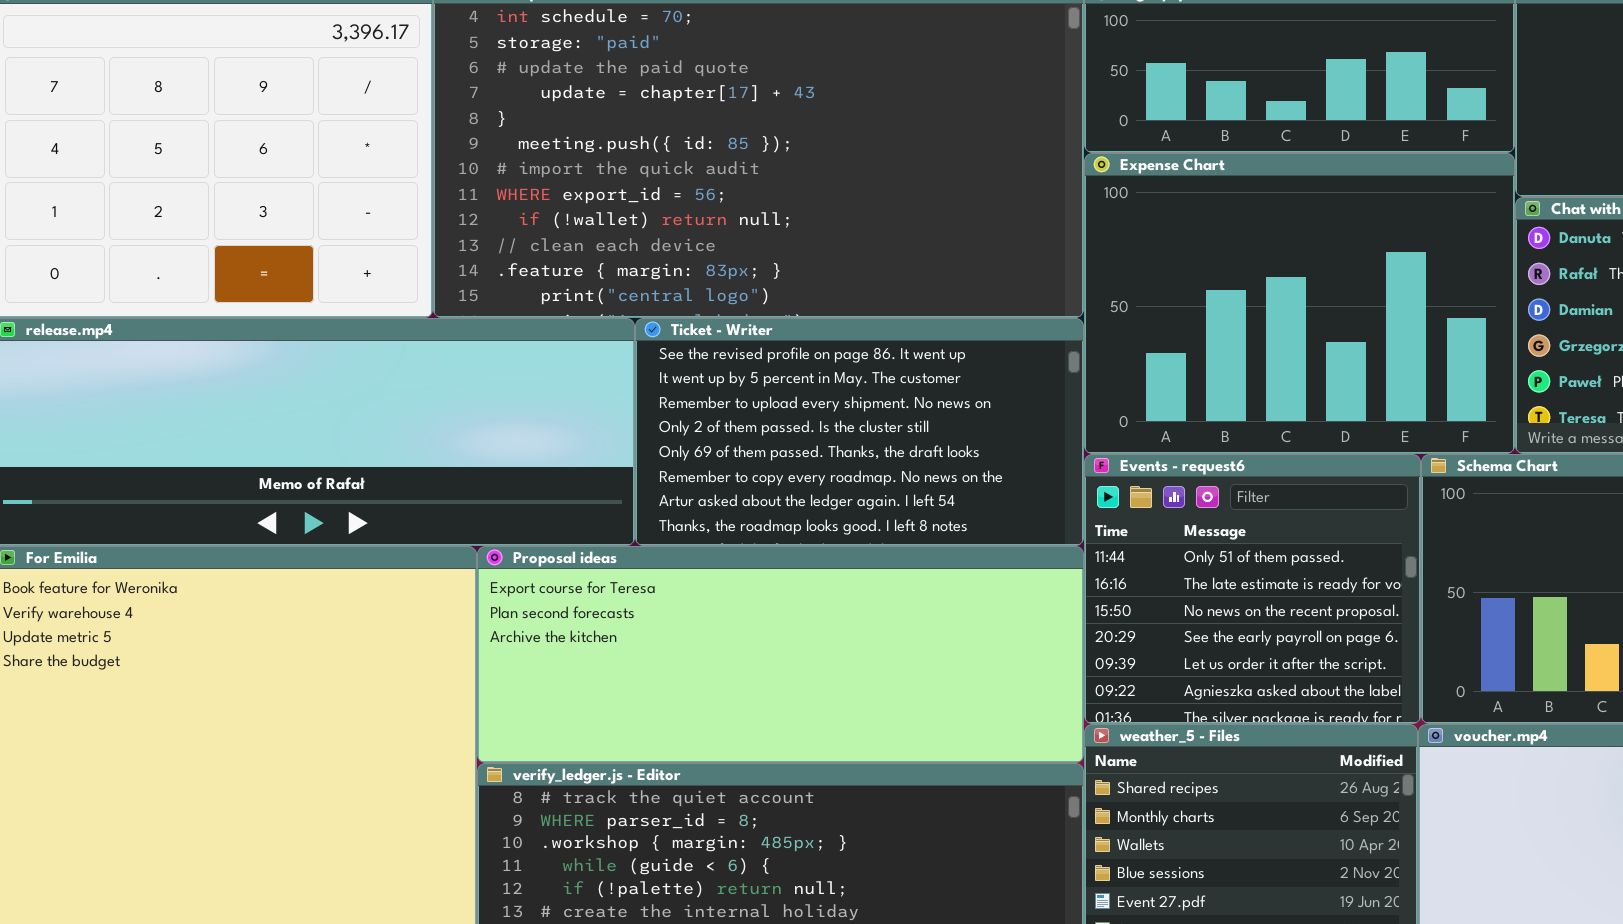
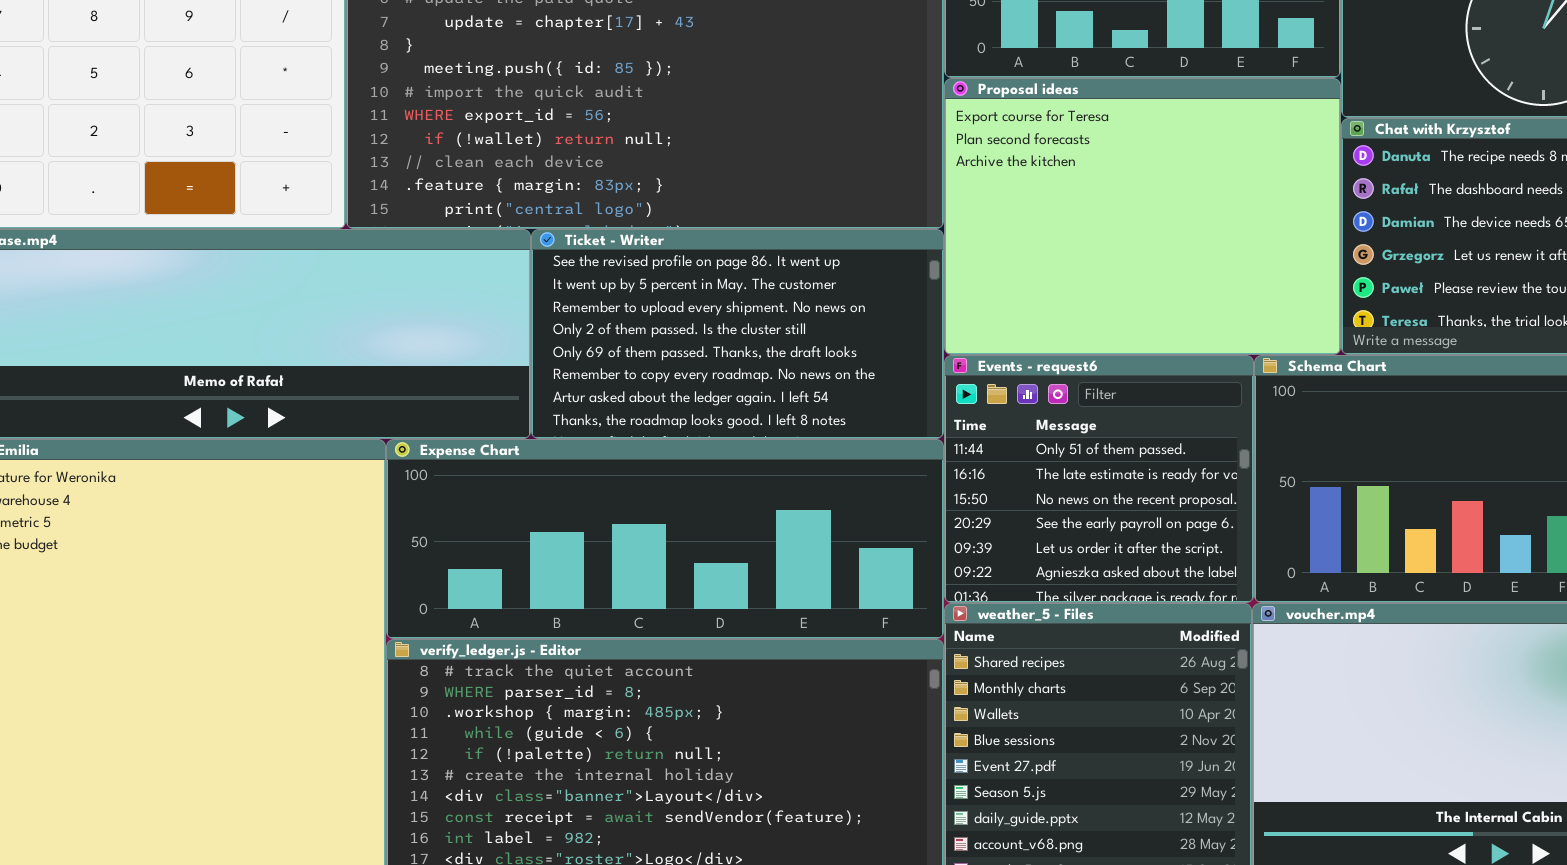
Expense Chart: [1084,153,1515,454] -> [386,439,944,639], moved, resized
Proposal ideas: [477,546,1084,763] -> [944,78,1341,355], moved, resized

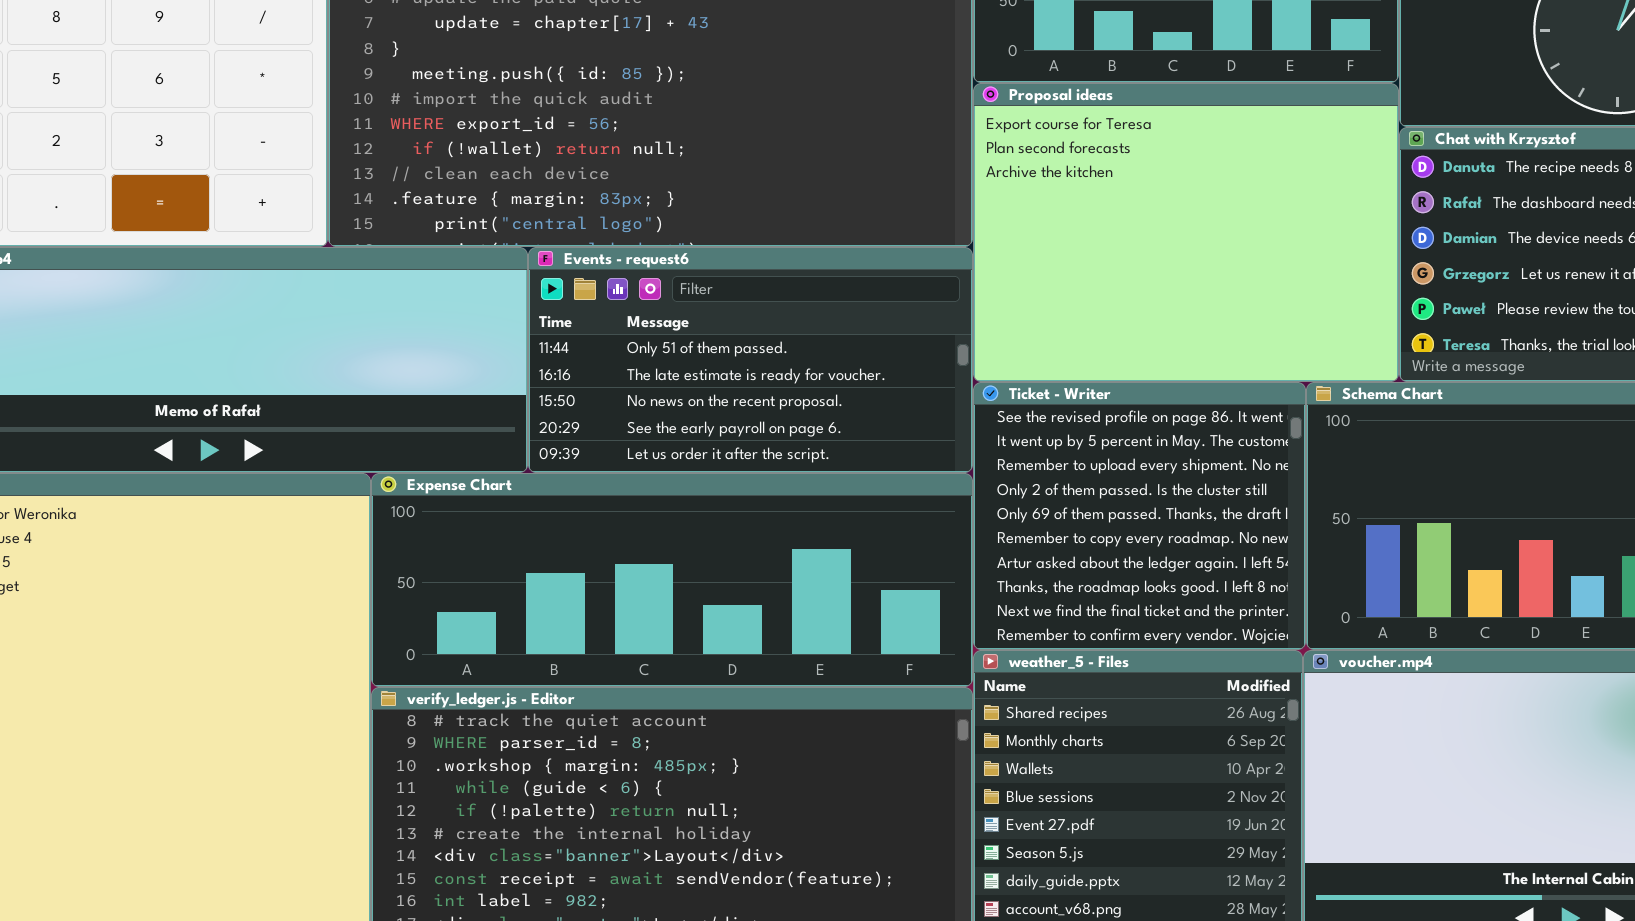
Ticket - Writer: [531,229,944,439] -> [973,382,1306,650], moved, resized
Events - request6: [944,355,1254,603] -> [528,247,973,473], moved, resized

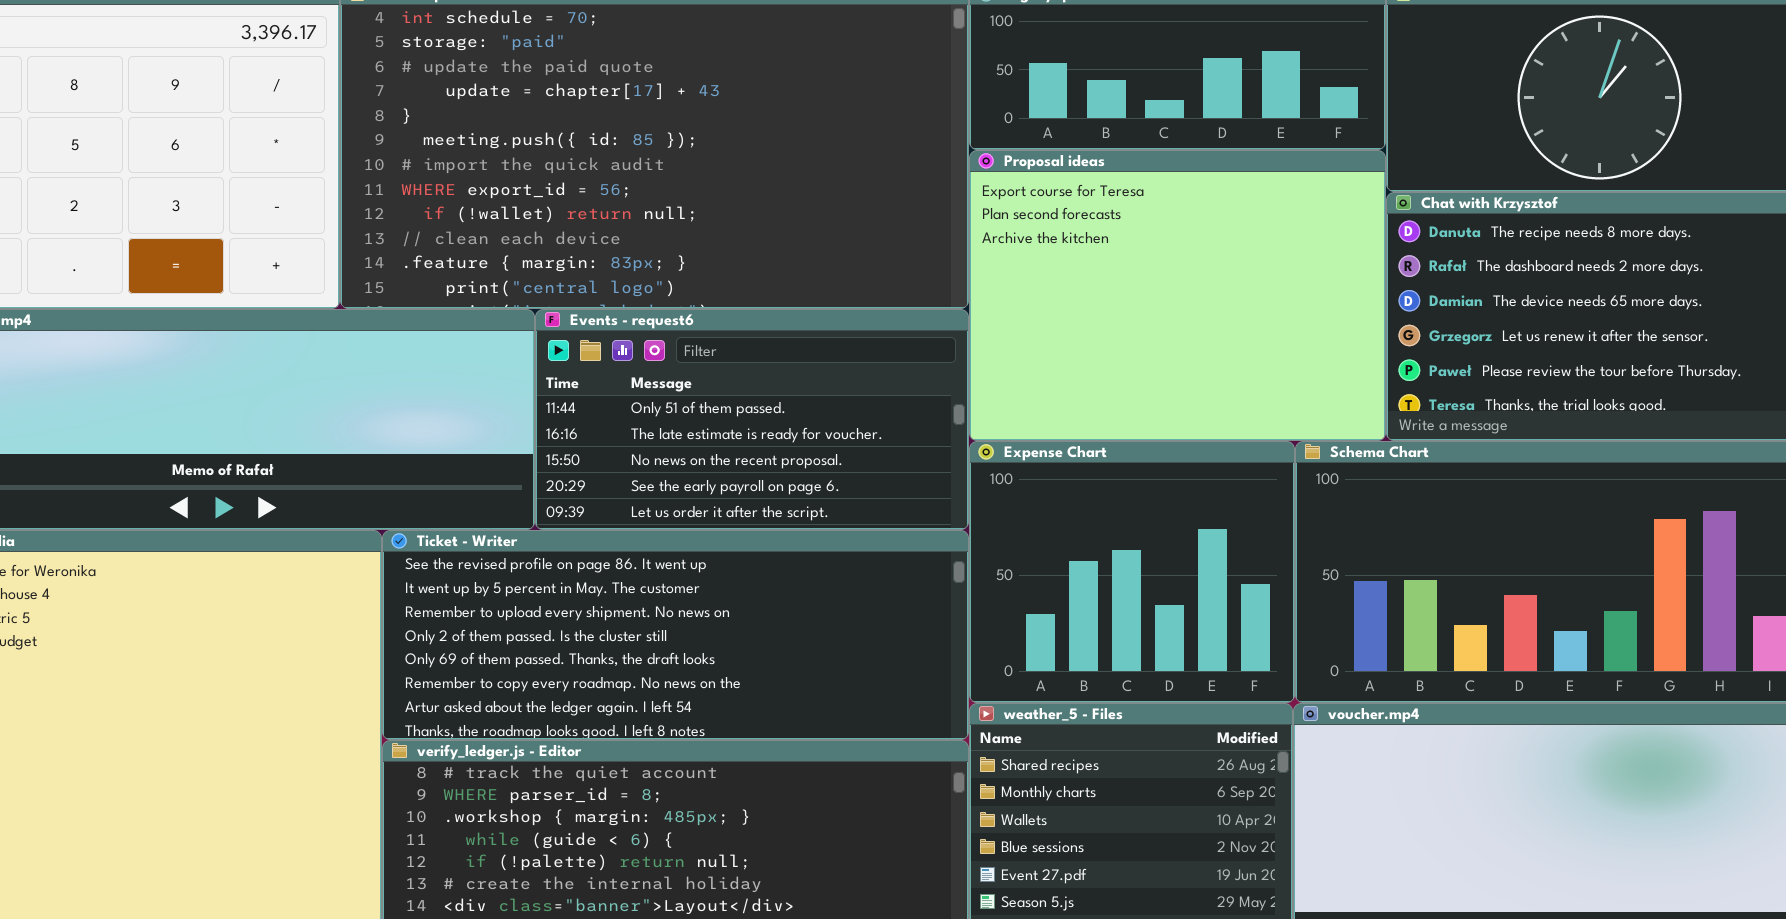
Ticket - Writer: [973,382,1306,650] -> [382,530,969,740], moved, resized
Expense Chart: [371,473,973,687] -> [969,441,1295,703], moved, resized

